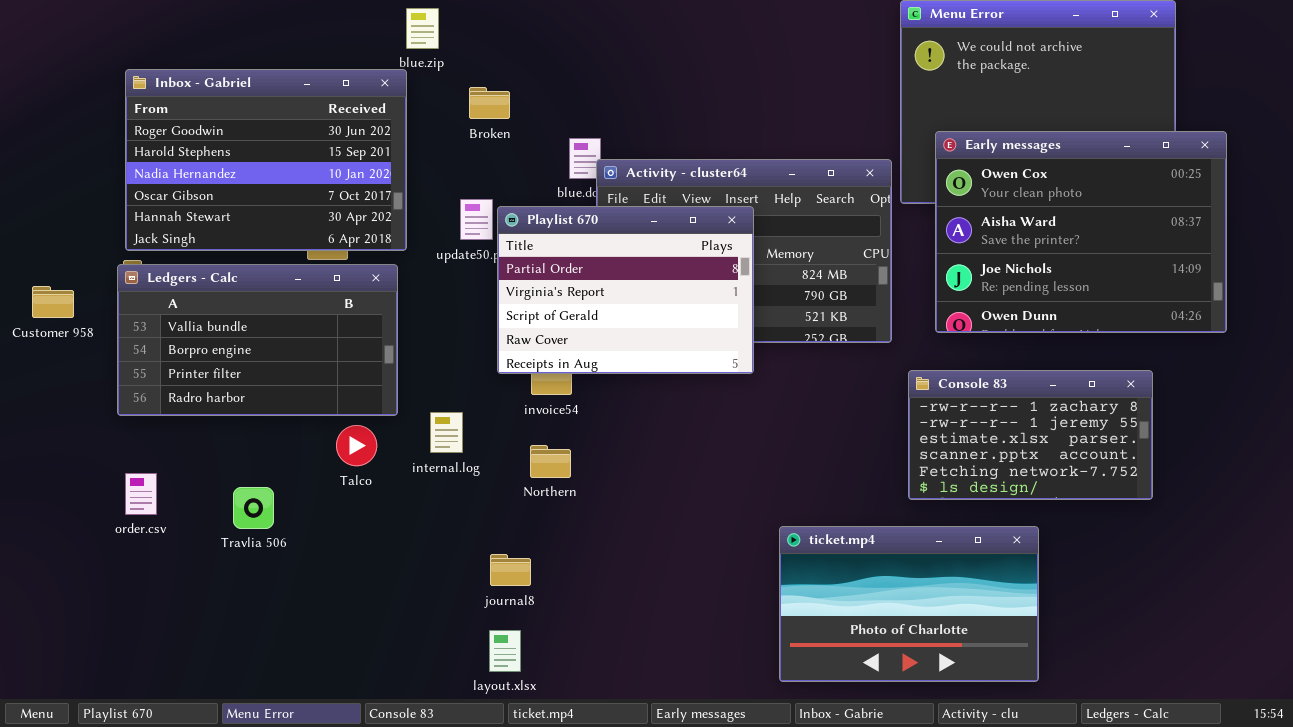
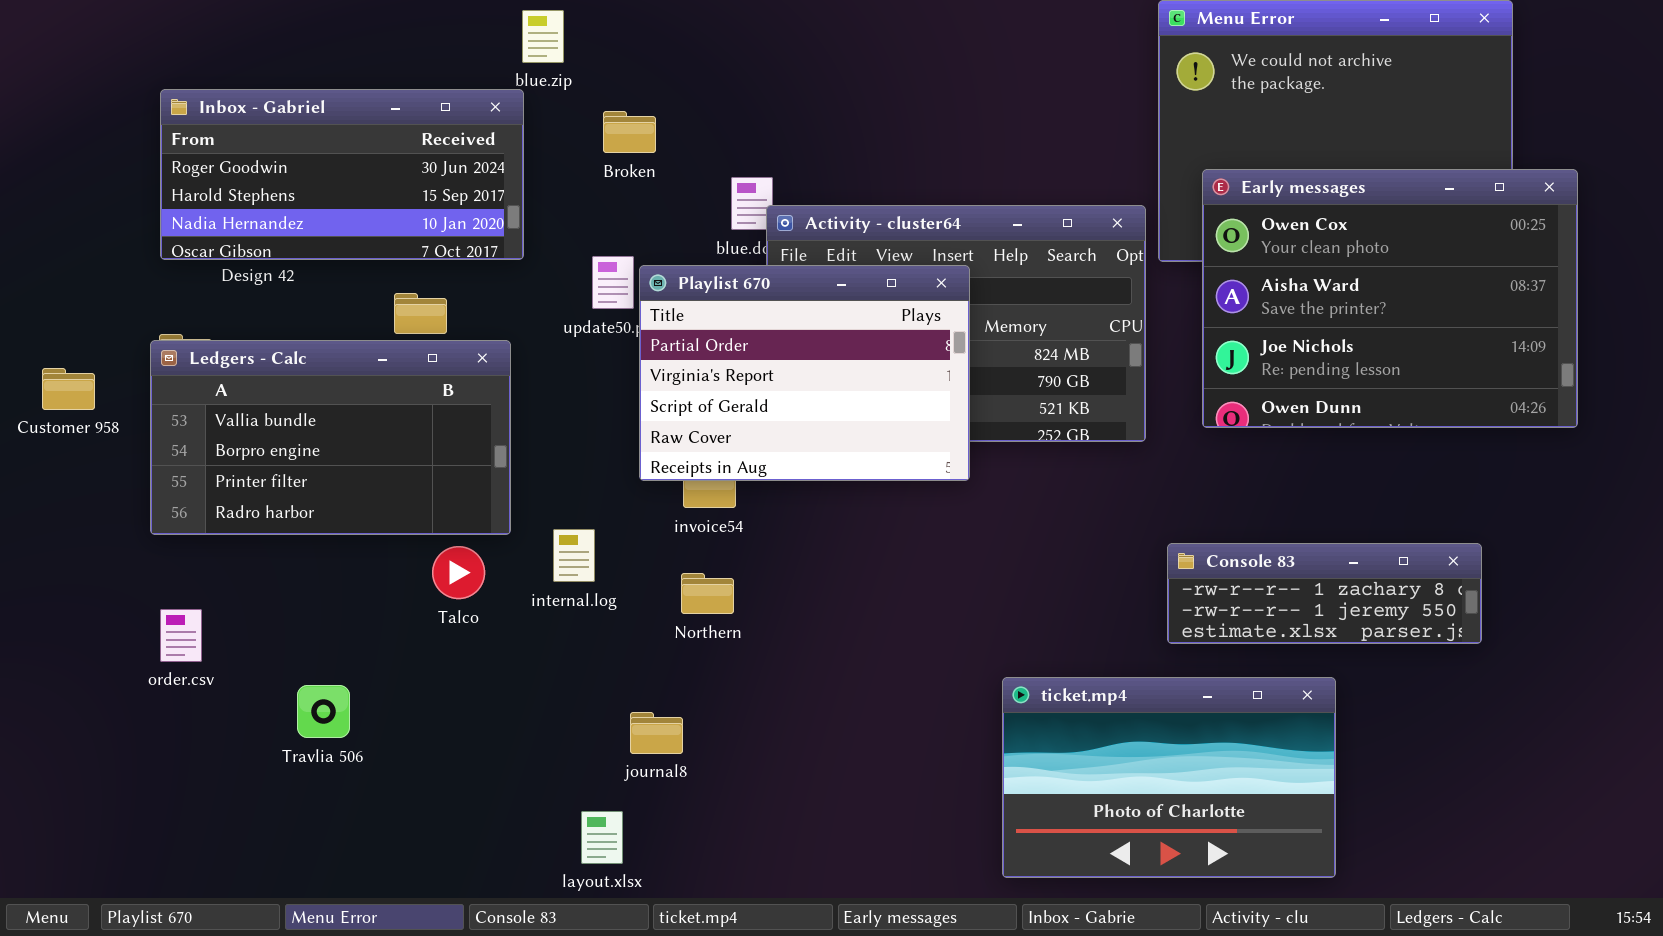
Inbox - Gabriel: [125,69,407,251] -> [160,89,524,260], resized
Console 83: [908,370,1153,500] -> [1167,543,1482,644], resized
Travlia 506: [233,487,274,529] -> [297,685,350,738], moved
layout.xlsx: [489,630,521,672] -> [581,811,623,864], moved

